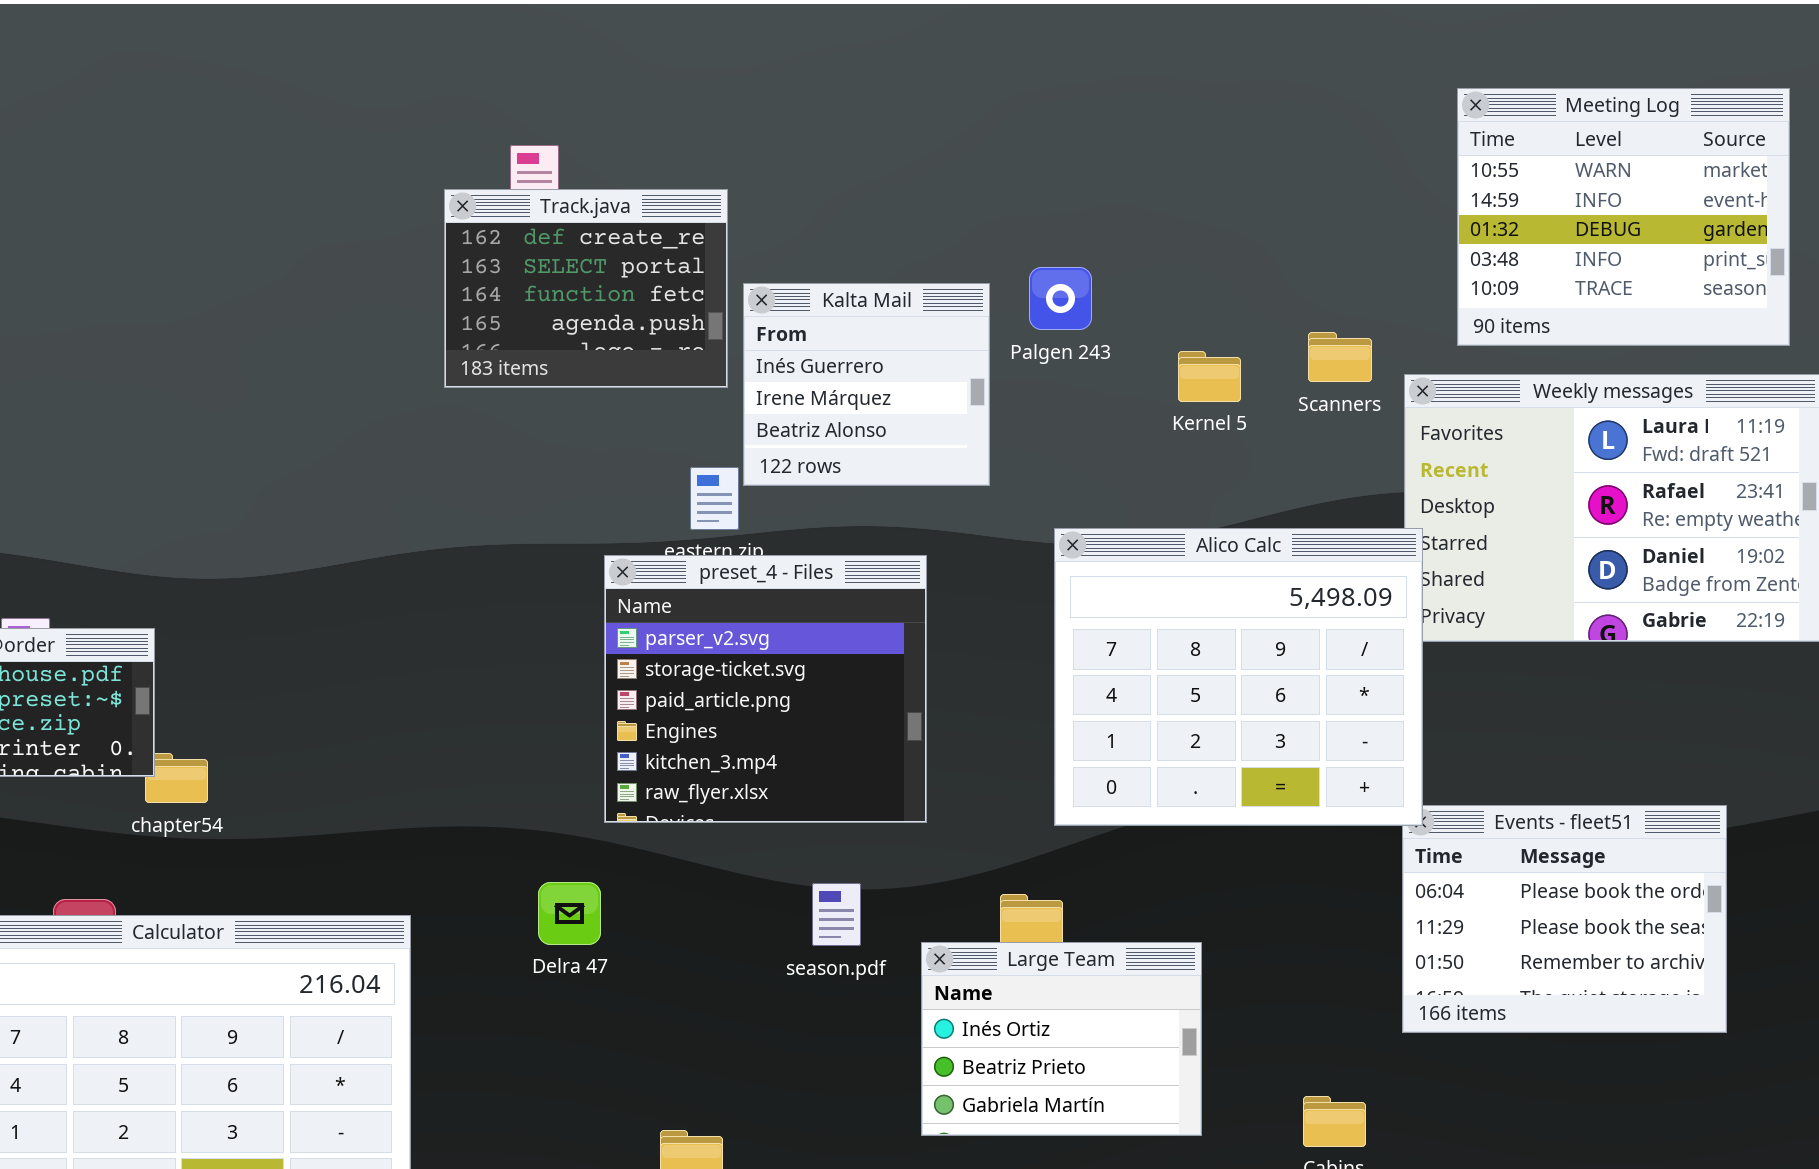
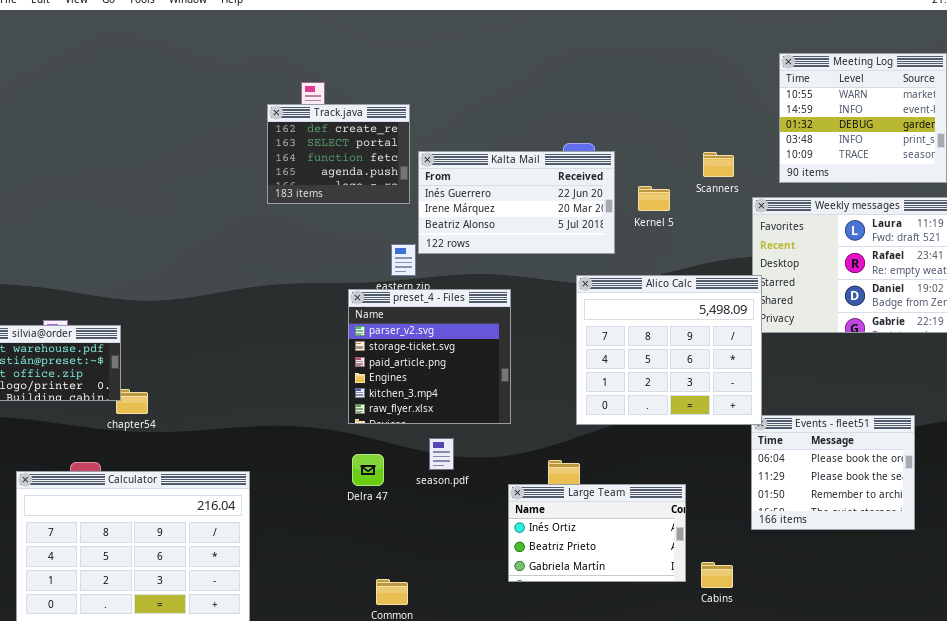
Kalta Mail: [743,283,990,486] -> [418,151,615,254], resized
Scanners: [1308,332,1372,382] -> [703,152,734,177], moved
Delra 47: [538,882,601,945] -> [352,454,384,486], moved
season.pdf: [812,883,861,946] -> [429,438,454,470], moved
Large Team: [921,942,1202,1136] -> [508,484,686,582], resized

